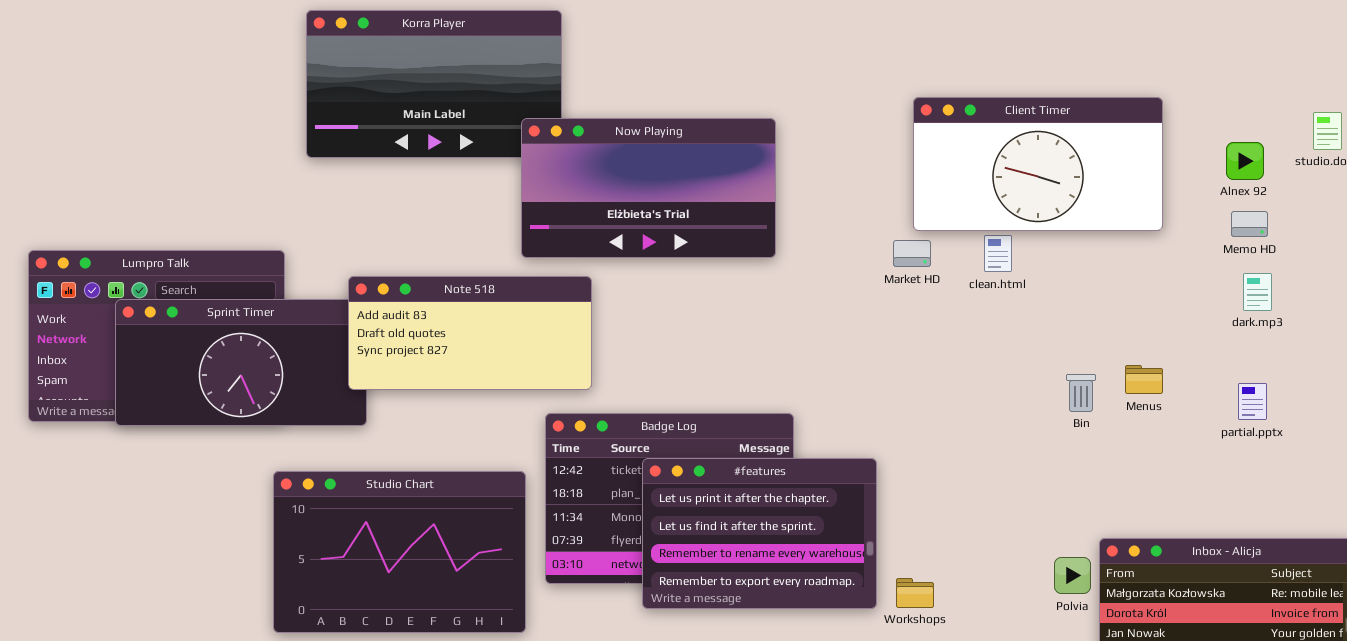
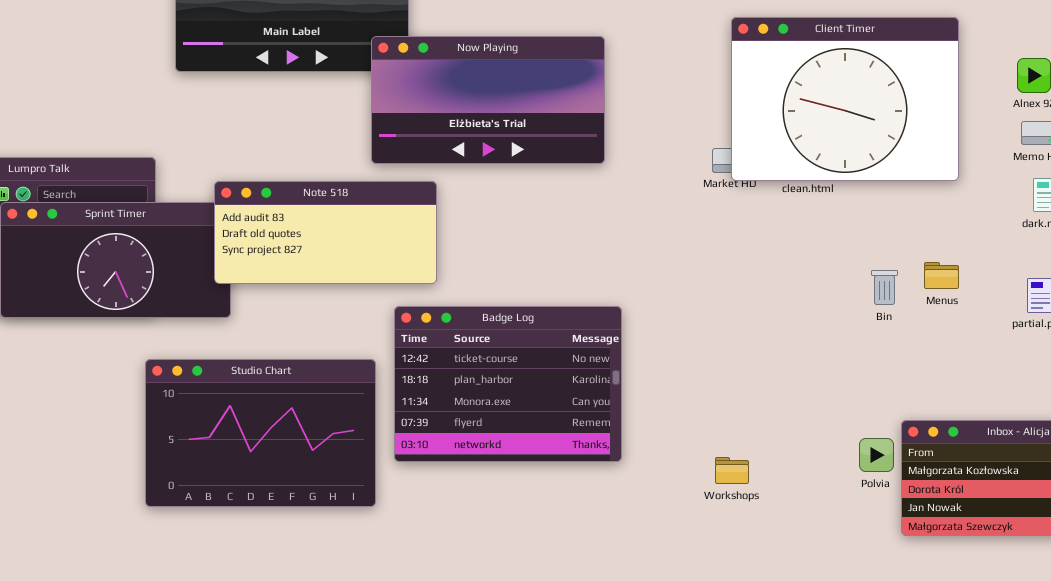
Client Timer: [913,97,1163,231] -> [731,17,959,181], resized
#features: [642,458,877,609] -> none, closed

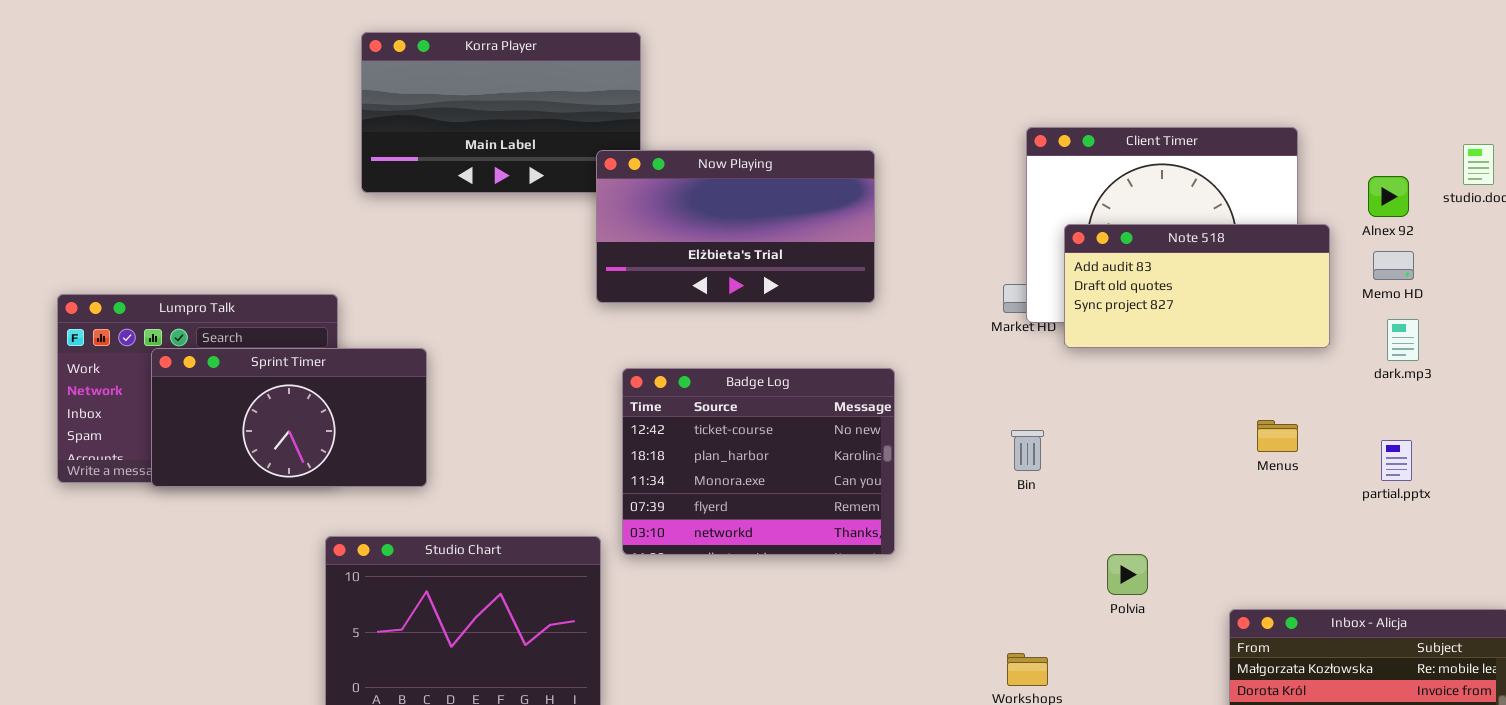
Note 518: [214,181,437,284] -> [1064,224,1330,348], moved
Bin: [871,270,898,305] -> [1011,430,1044,471], moved
Badge Log: [394,306,622,462] -> [622,368,895,555], moved
Polvia: [859,438,894,472] -> [1107,554,1148,595], moved

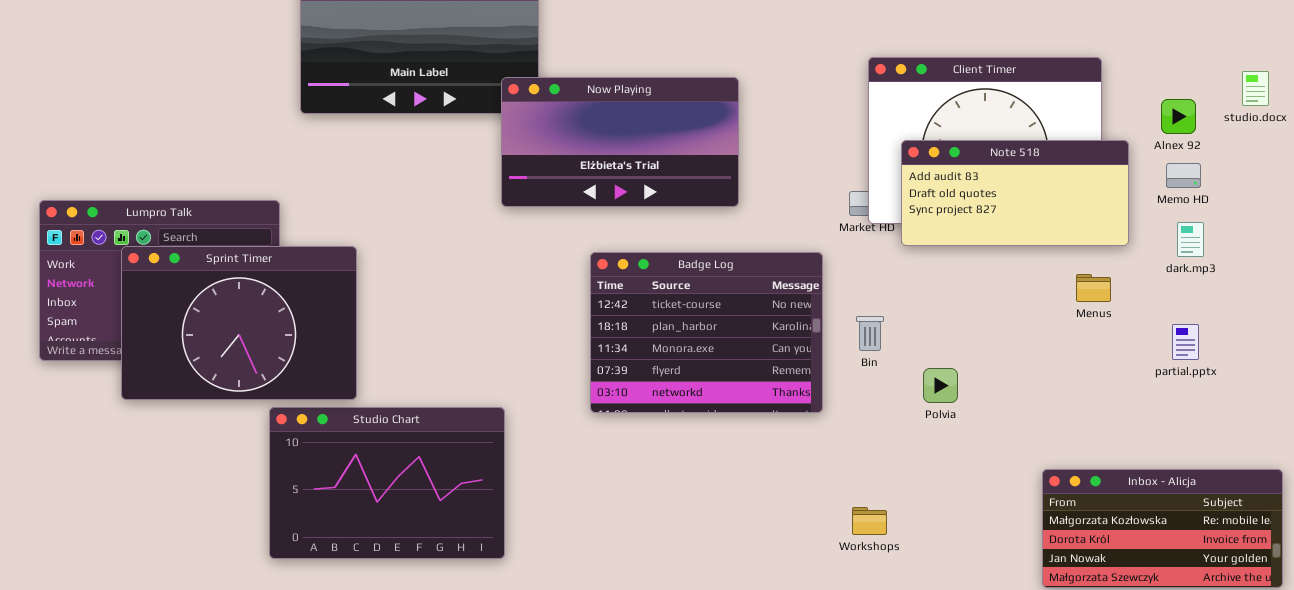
Sprint Timer: [151,348,427,487] -> [121,246,357,400], resized
Badge Log: [622,368,895,555] -> [590,252,823,413], moved
Menus: [1257,420,1298,452] -> [1076,274,1111,302], moved
Polvia: [1107,554,1148,595] -> [923,368,958,403], moved

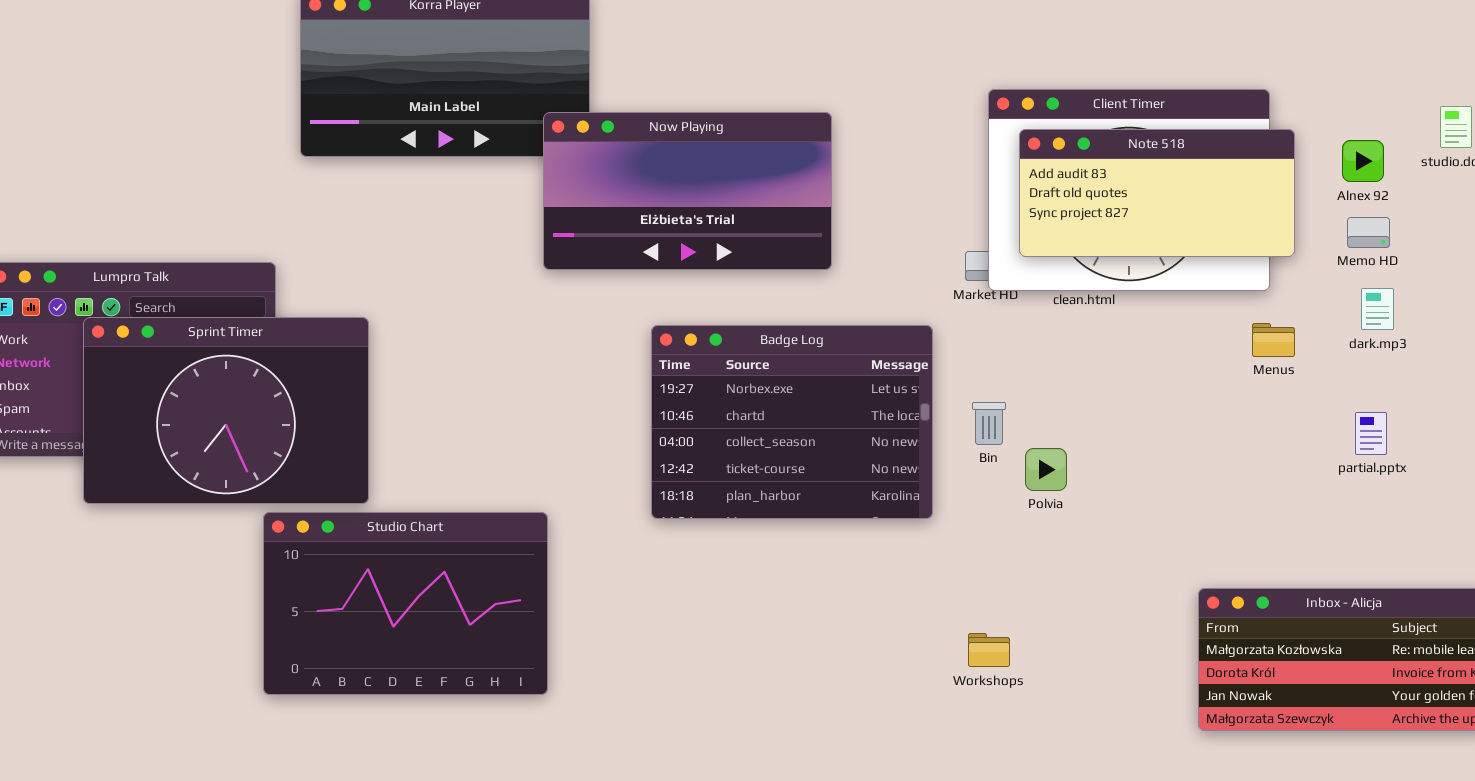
Note 518: [901,140,1129,246] -> [1019,129,1295,257], moved
Badge Log: [590,252,823,413] -> [651,325,933,519], scrolled up 3 rows
Menus: [1076,274,1111,302] -> [1252,323,1295,357], moved
Polvia: [923,368,958,403] -> [1025,448,1067,491], moved

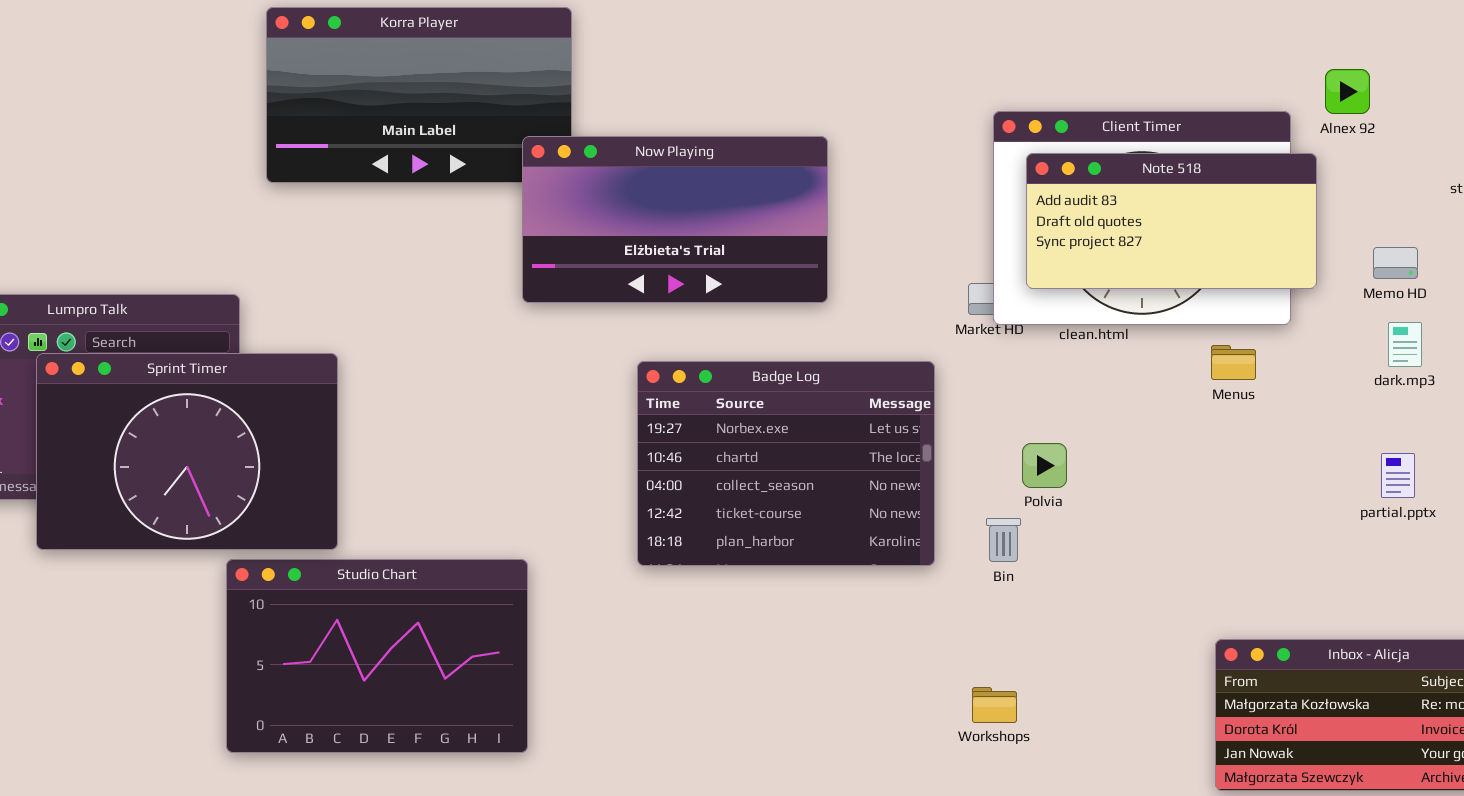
Alnex 92: [1342,140,1384,182] -> [1325,69,1370,114], moved
Menus: [1252,323,1295,357] -> [1211,345,1256,380], moved
Bin: [972,402,1006,445] -> [986,518,1021,562], moved
Polvia: [1025,448,1067,491] -> [1022,443,1067,488], moved

